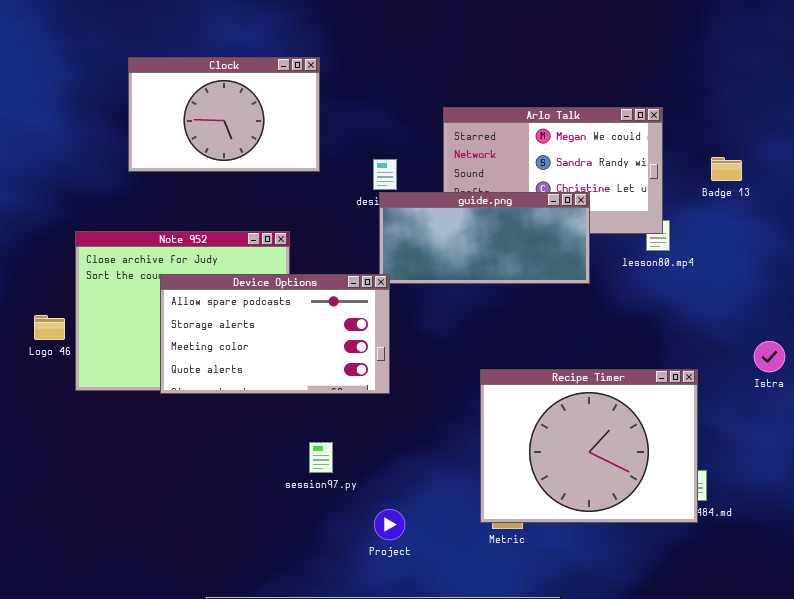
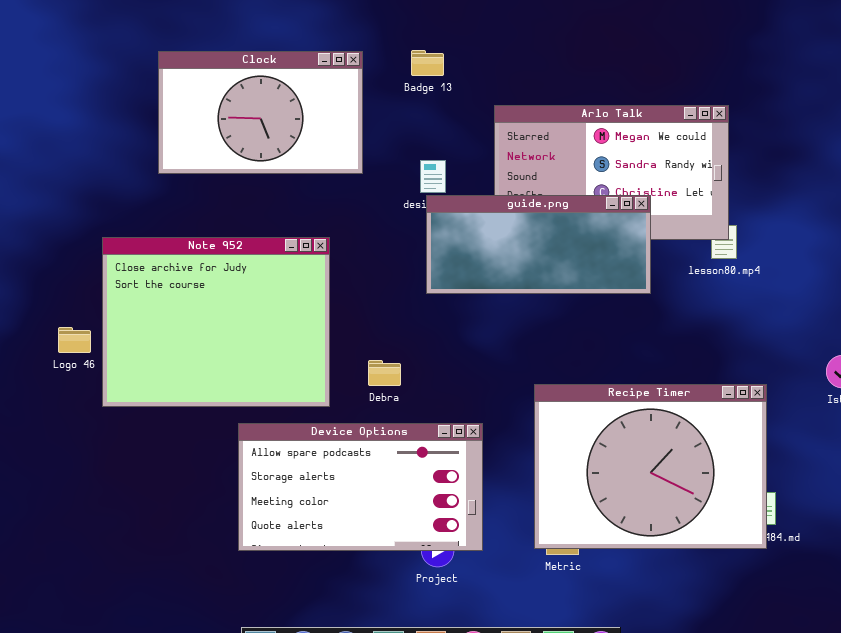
Badge 13: [711,157,742,181] -> [411,50,444,76], moved
Device Options: [160,274,390,394] -> [238,423,483,551], moved

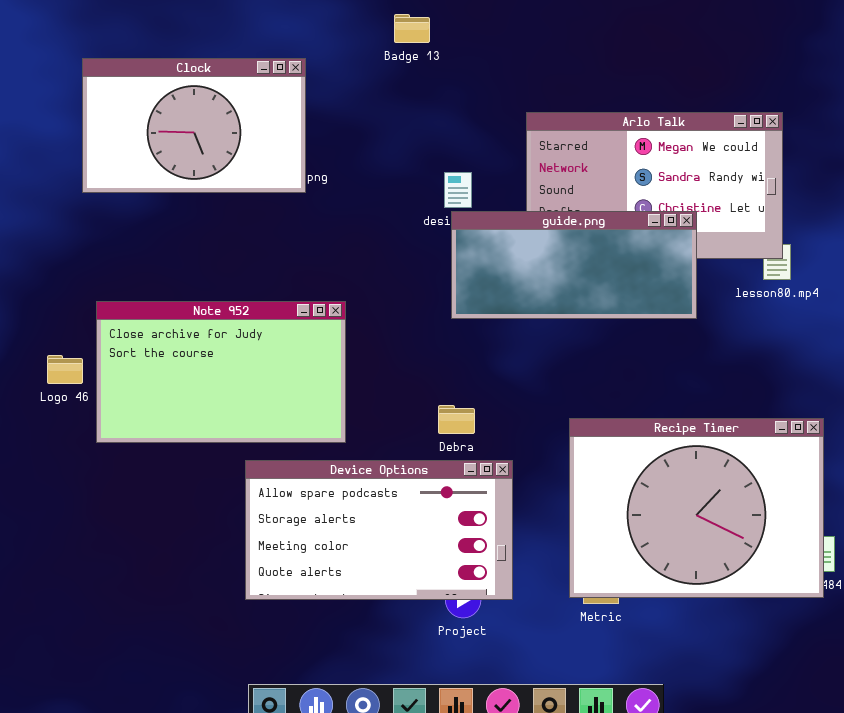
Badge 13: [411,50,444,76] -> [394,14,430,43], moved
Clock: [158,51,363,174] -> [82,58,306,193], moved
Note 952: [102,237,330,407] -> [96,301,346,443], resized
Debra: [368,360,401,386] -> [438,405,475,434], moved

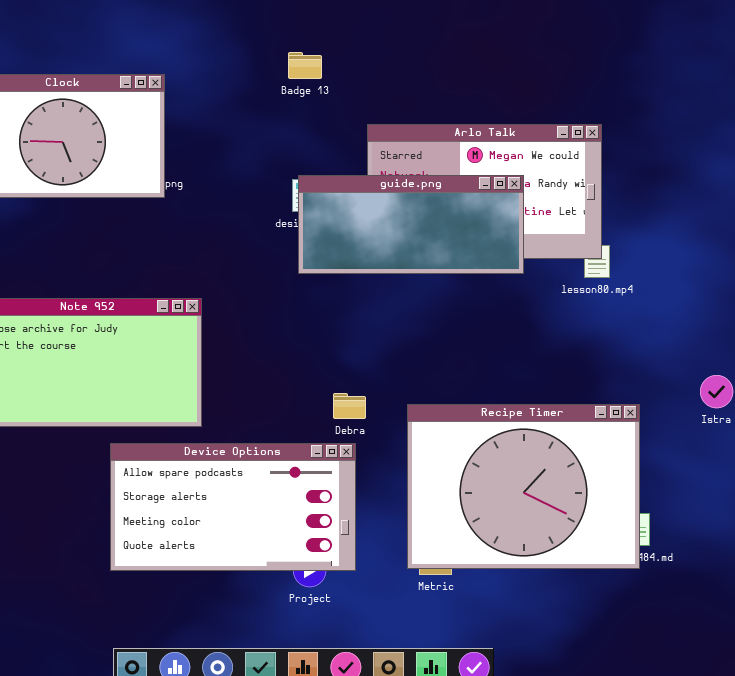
Badge 13: [394,14,430,43] -> [288,52,322,79], moved
guide.png: [451,211,697,319] -> [298,175,524,274], moved
Debra: [438,405,475,434] -> [333,393,366,419], moved

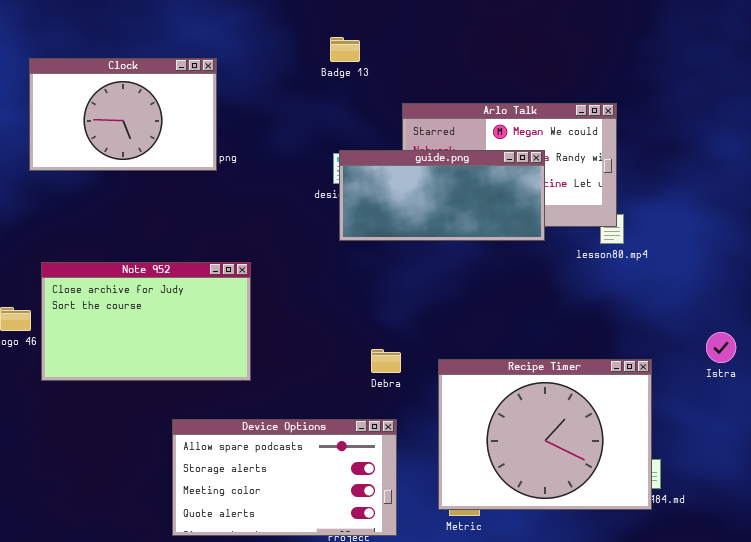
Device Options: [110,443,356,571] -> [172,419,397,536], moved

